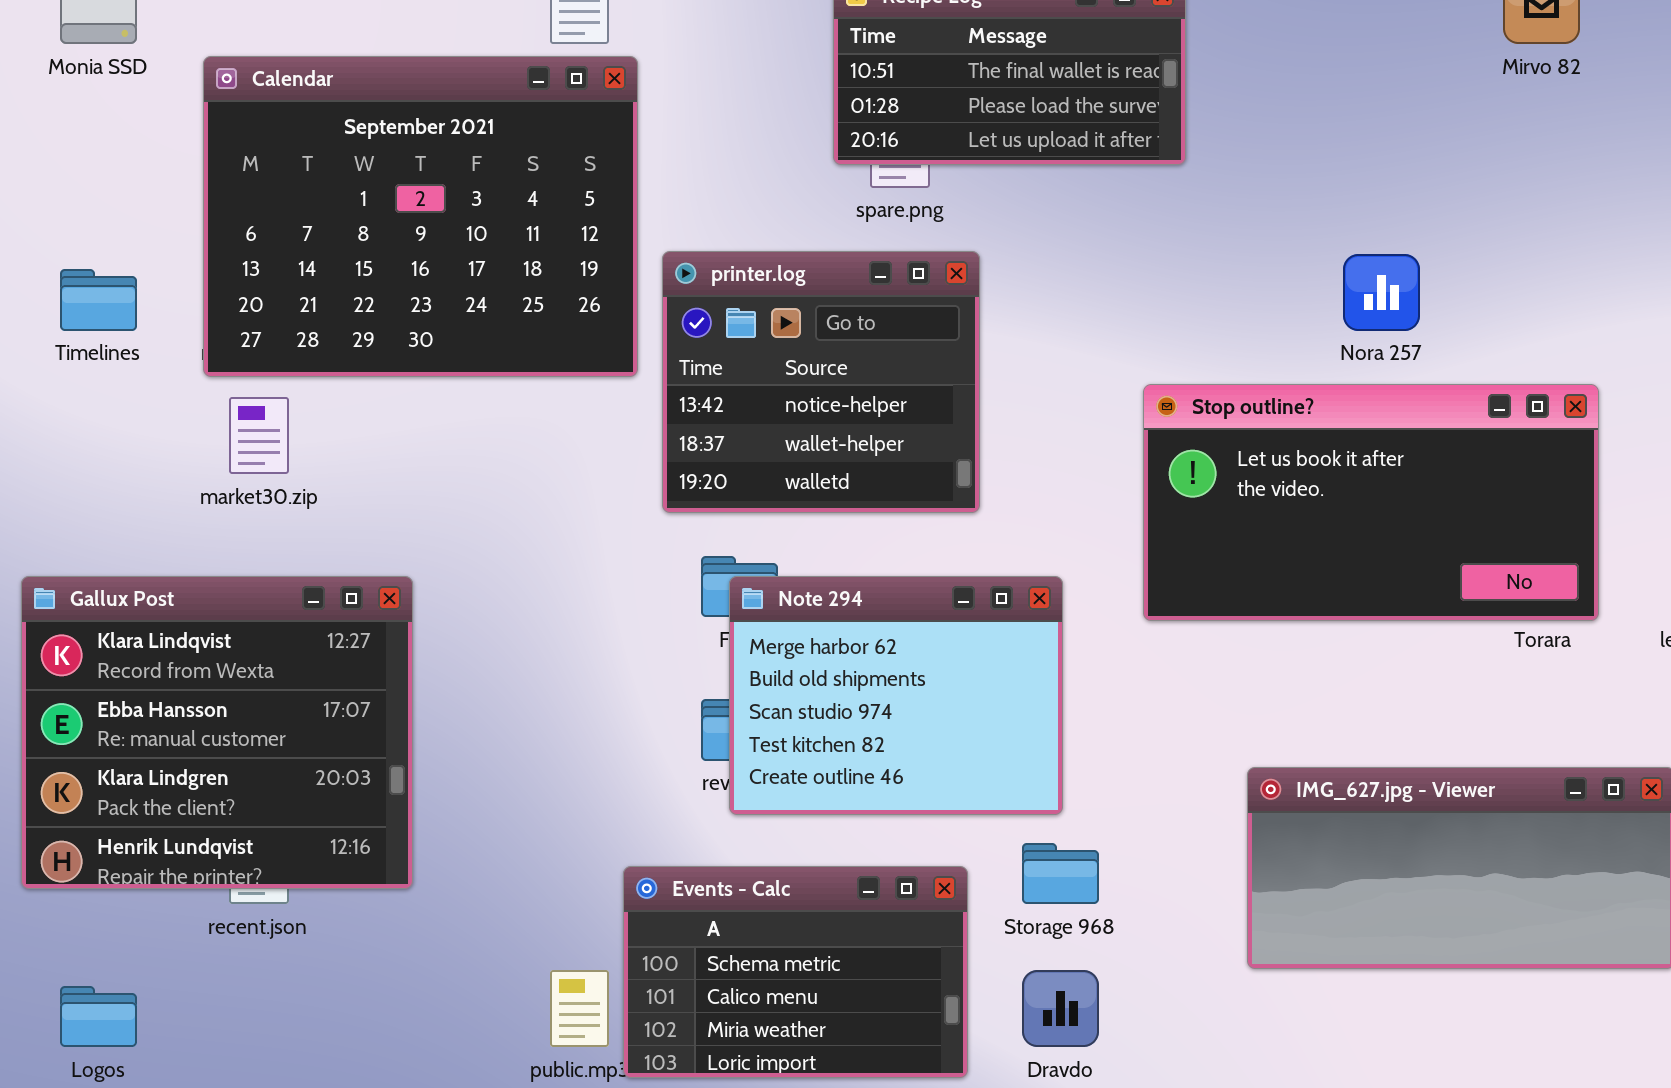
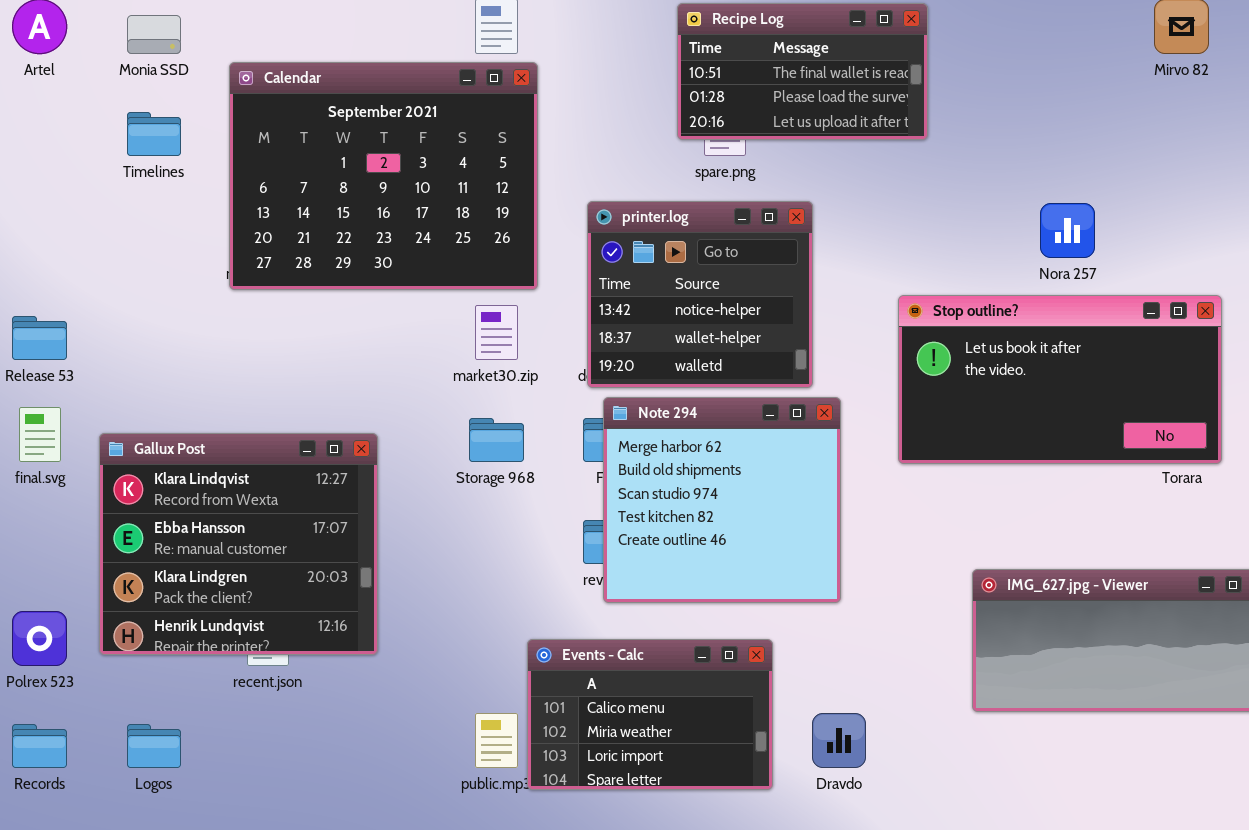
printer.log: [662,251,980,513] -> [587,201,813,388], moved
Timelines: [60,269,137,331] -> [127,112,181,156], moved
market30.zip: [229,397,289,474] -> [475,305,518,360], moved
Note 294: [729,576,1063,815] -> [603,397,841,603], resized
Storage 968: [1022,843,1099,904] -> [469,418,524,462], moved
Events - Calc: [623,866,968,1078] -> [527,639,773,790], scrolled down 1 row

